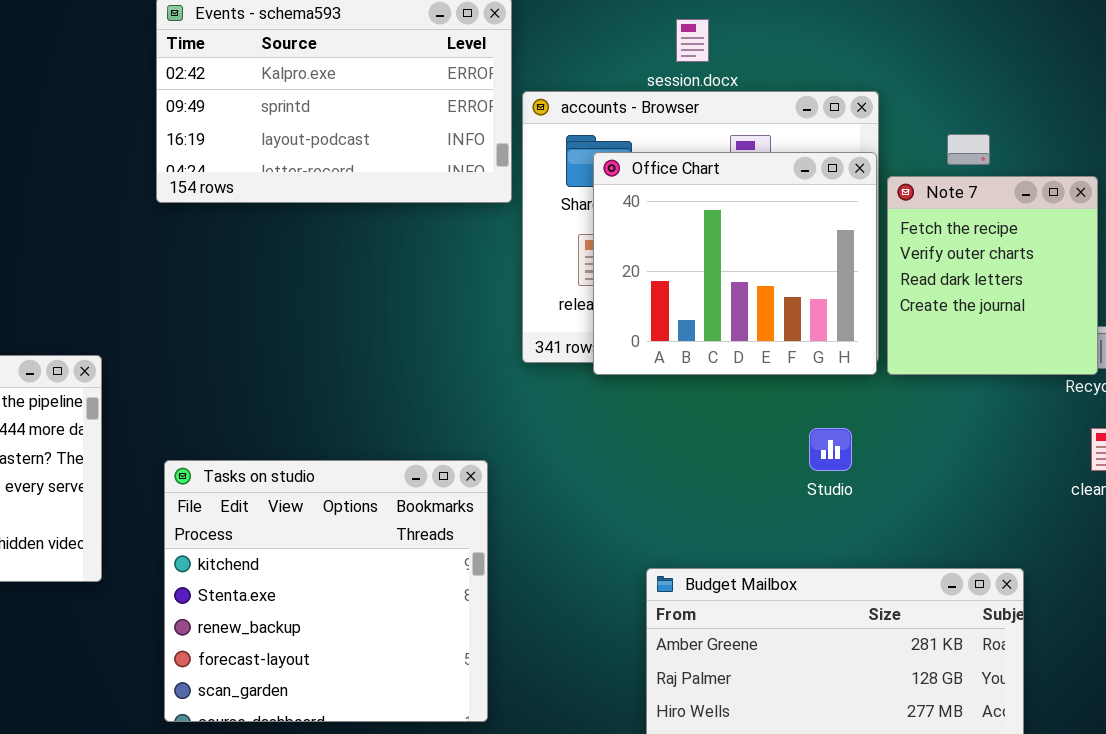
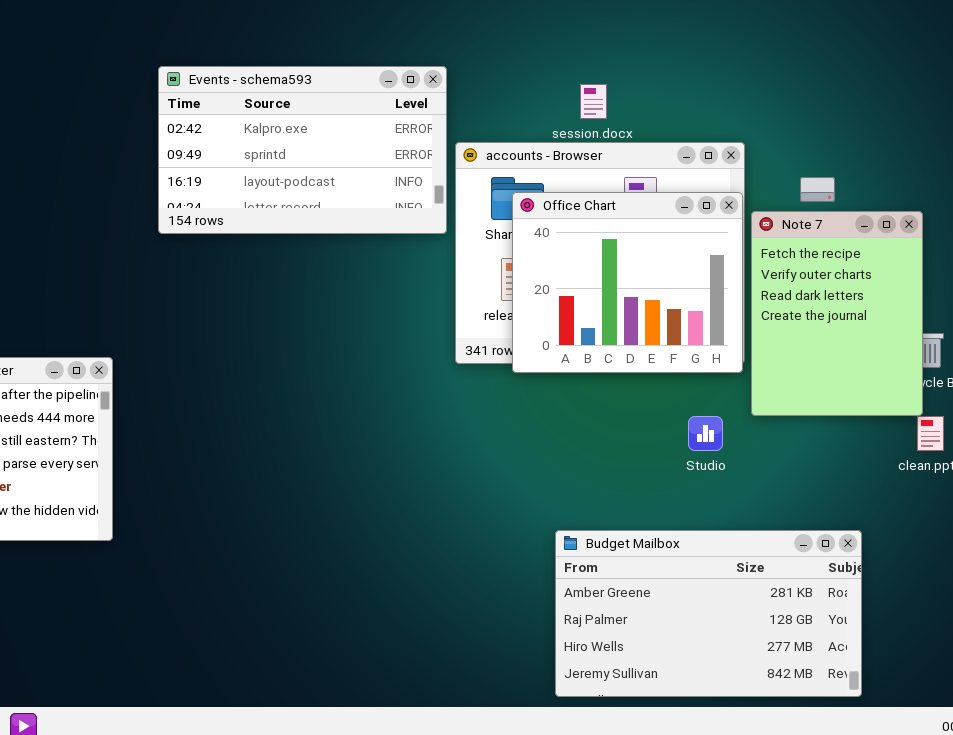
Note 7: [887,176,1098,375] -> [751,211,923,416], resized
Tasks on studio: [164,460,488,722] -> none, closed

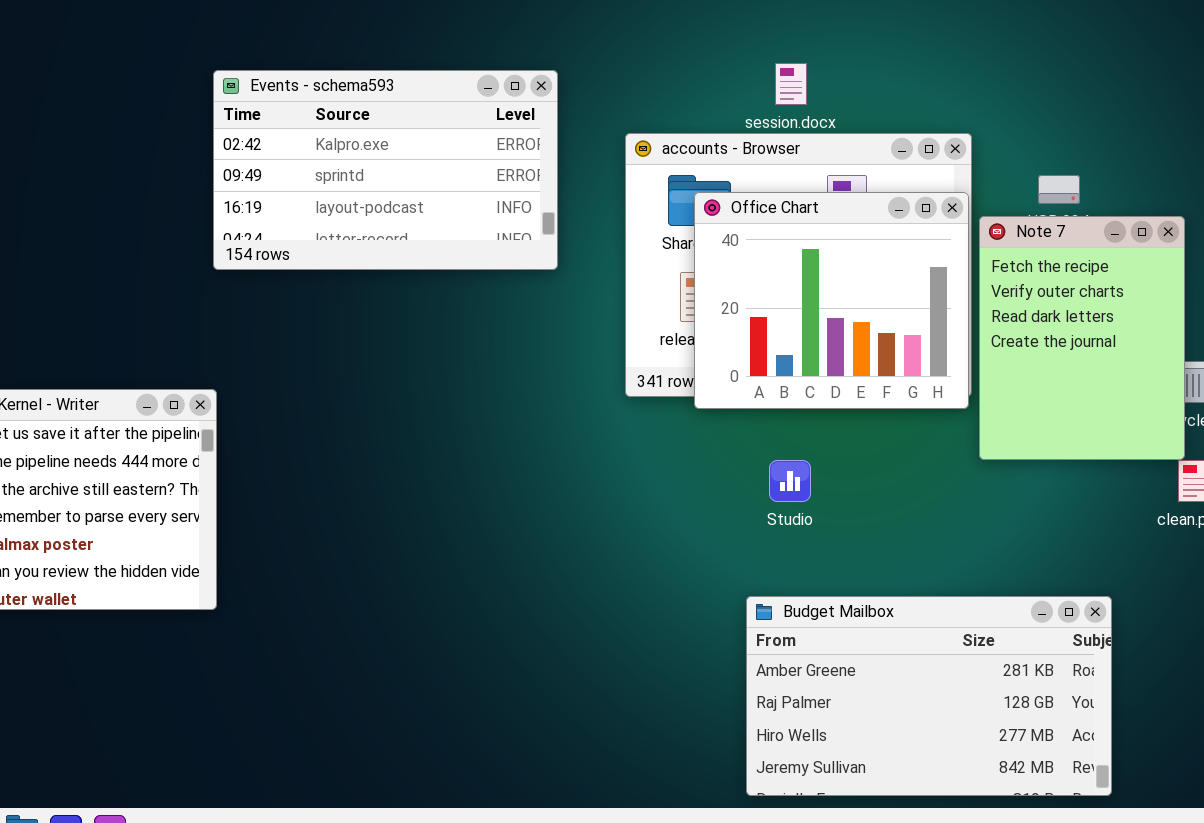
Events - schema593: [158,66,447,234] -> [213,70,558,270], moved
Studio: [688,416,723,451] -> [769,460,811,502], moved

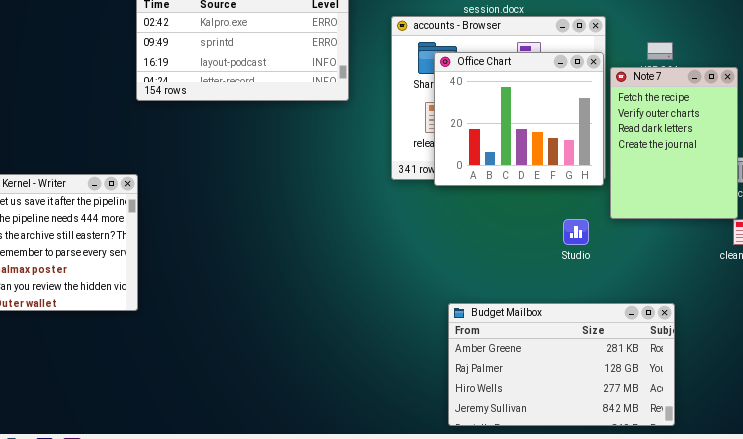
Studio: [769,460,811,502] -> [563,219,589,245], moved
Budget Mailbox: [746,596,1112,796] -> [448,303,675,426], moved

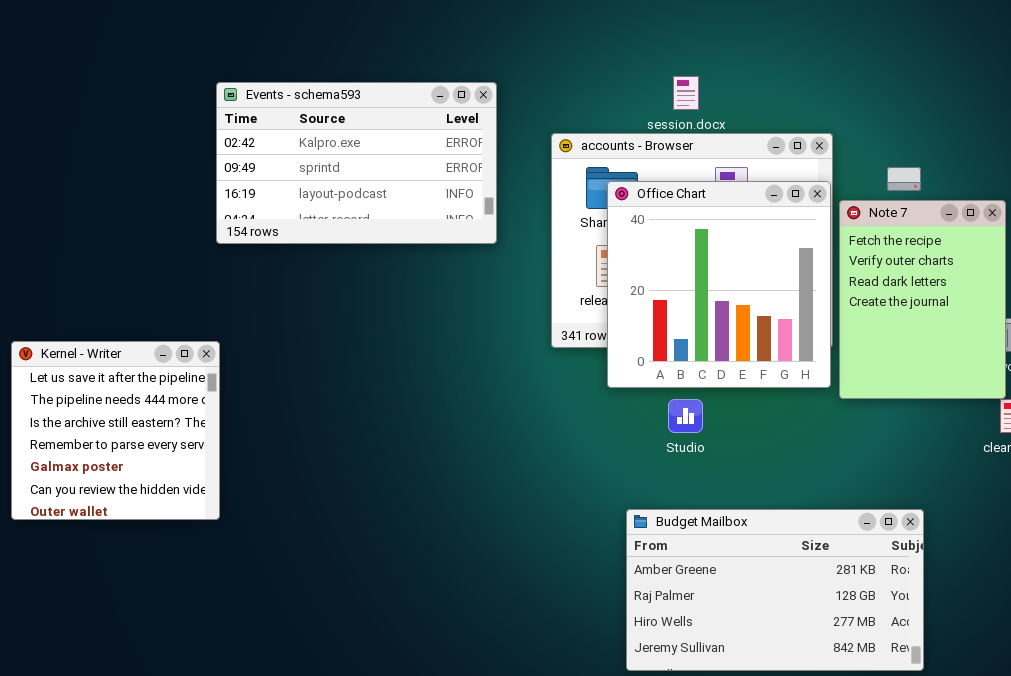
Office Chart: [434,52,604,186] -> [607,181,831,388], resized
Studio: [563,219,589,245] -> [668,399,703,433], moved

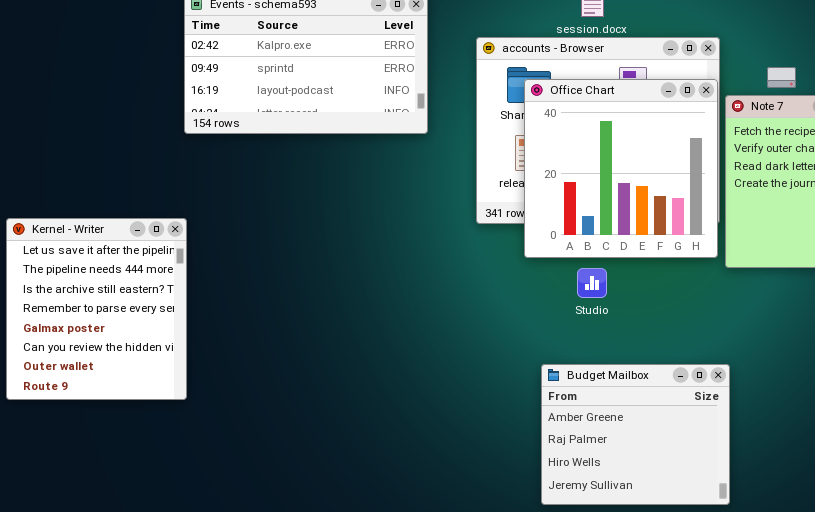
Kernel - Writer: [11,341,220,520] -> [6,218,187,400], resized
Budget Mailbox: [626,509,924,671] -> [541,364,730,505], resized

